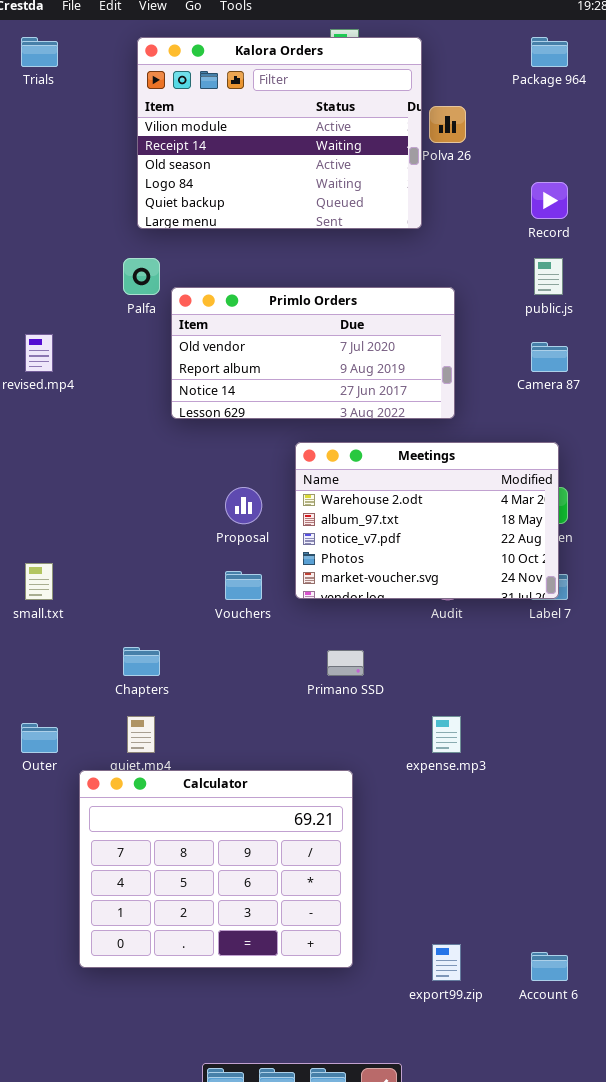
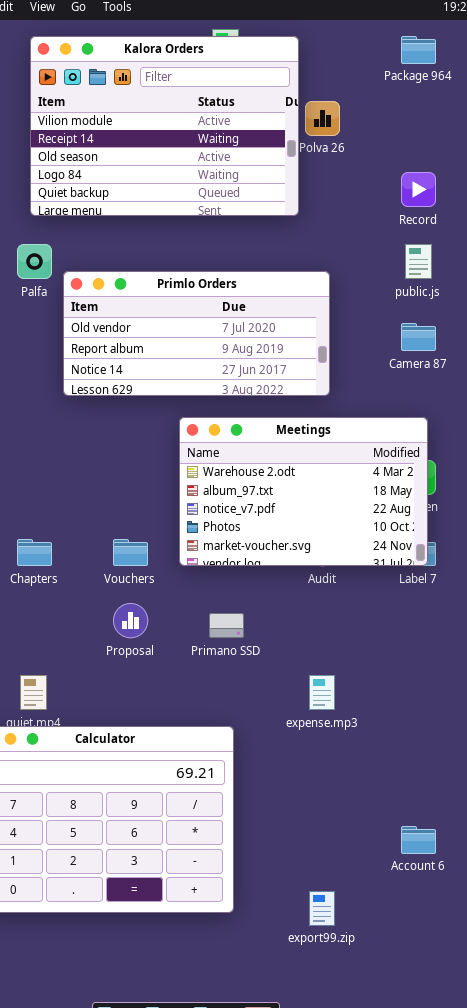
Proposal: [225,487,262,524] -> [113,603,148,638], moved
Chapters: [123,647,160,676] -> [17,539,52,566], moved
Account 6: [531,952,568,981] -> [401,826,436,854], moved

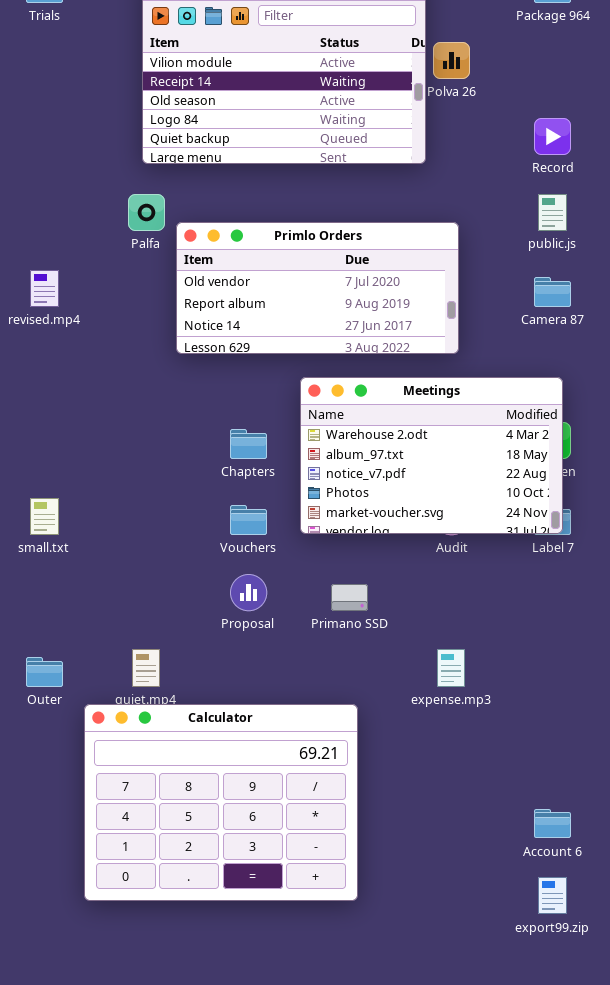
Chapters: [17,539,52,566] -> [230,429,267,459], moved
export99.zip: [309,891,335,926] -> [538,877,567,914], moved

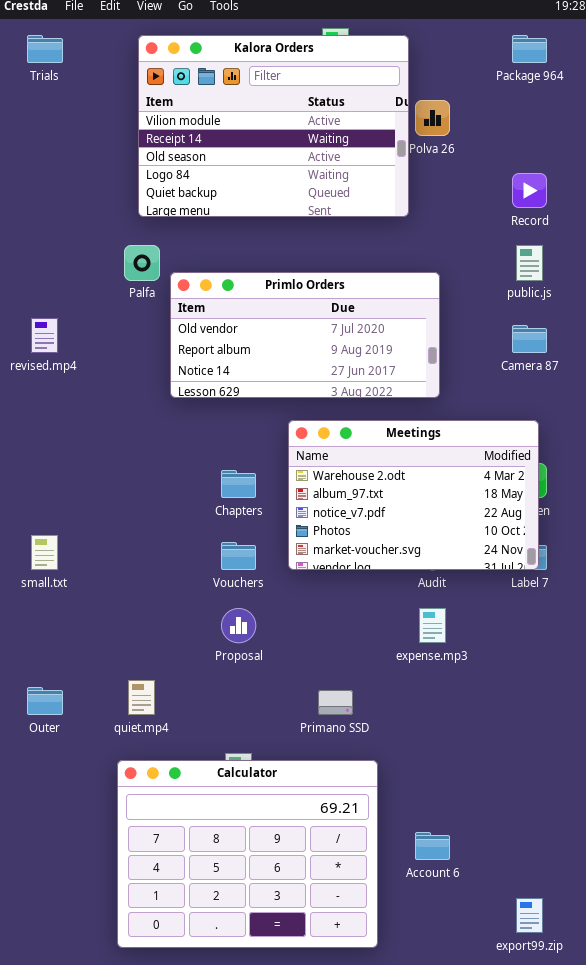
Primano SSD: [331,584,368,611] -> [318,690,353,715], moved
expense.mp3: [437,649,465,687] -> [419,608,446,643], moved
Calculator: [84,704,358,901] -> [117,760,378,948], moved
Account 6: [534,809,571,838] -> [415,832,450,860], moved

